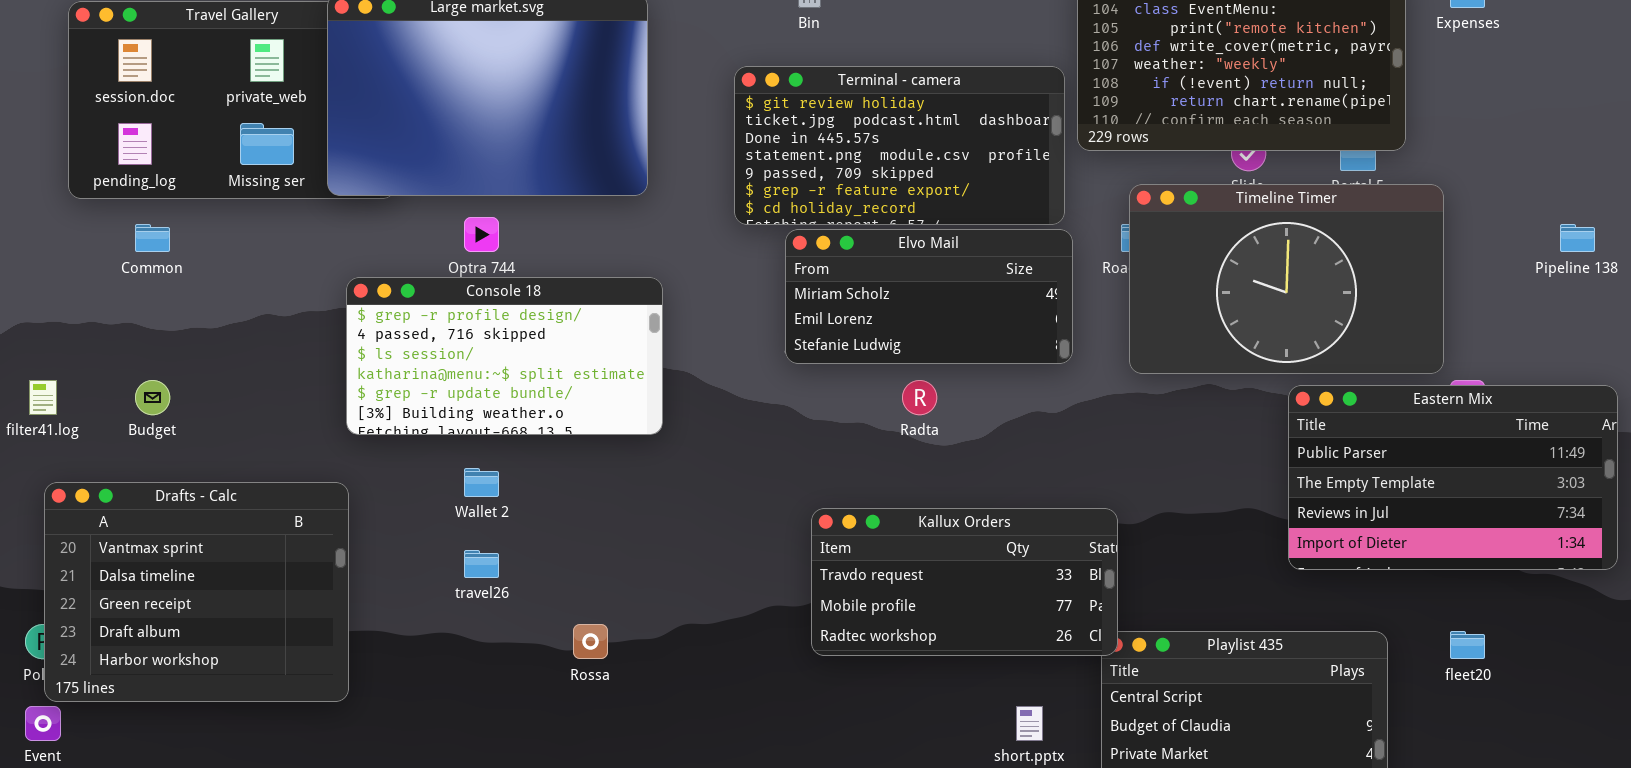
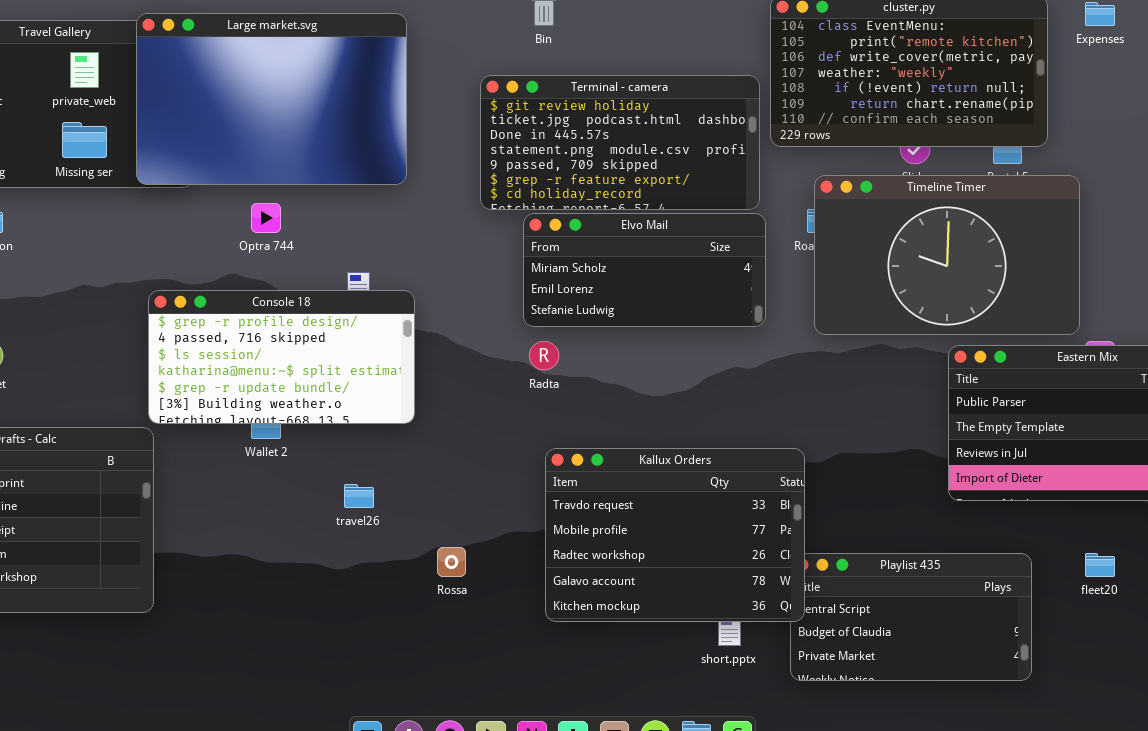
Console 18: [346,277,663,435] -> [148,290,415,424], moved
Radta: [902,380,937,415] -> [529,341,559,370], moved
Kallux Orders: [811,508,1118,656] -> [545,448,805,622], resized
travel26: [464,550,499,578] -> [344,484,374,508], moved
Rossa: [573,624,608,659] -> [437,547,466,577], moved

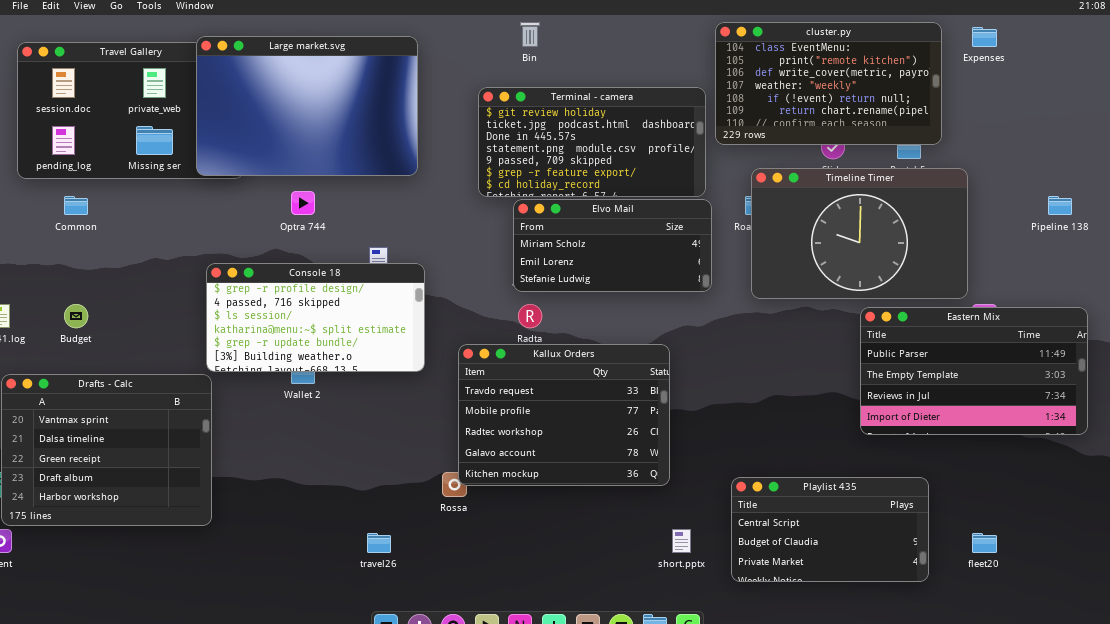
Kallux Orders: [545,448,805,622] -> [458,344,670,486], moved
travel26: [344,484,374,508] -> [367,533,391,553], moved
fleet20: [1085,553,1115,577] -> [972,533,997,553], moved

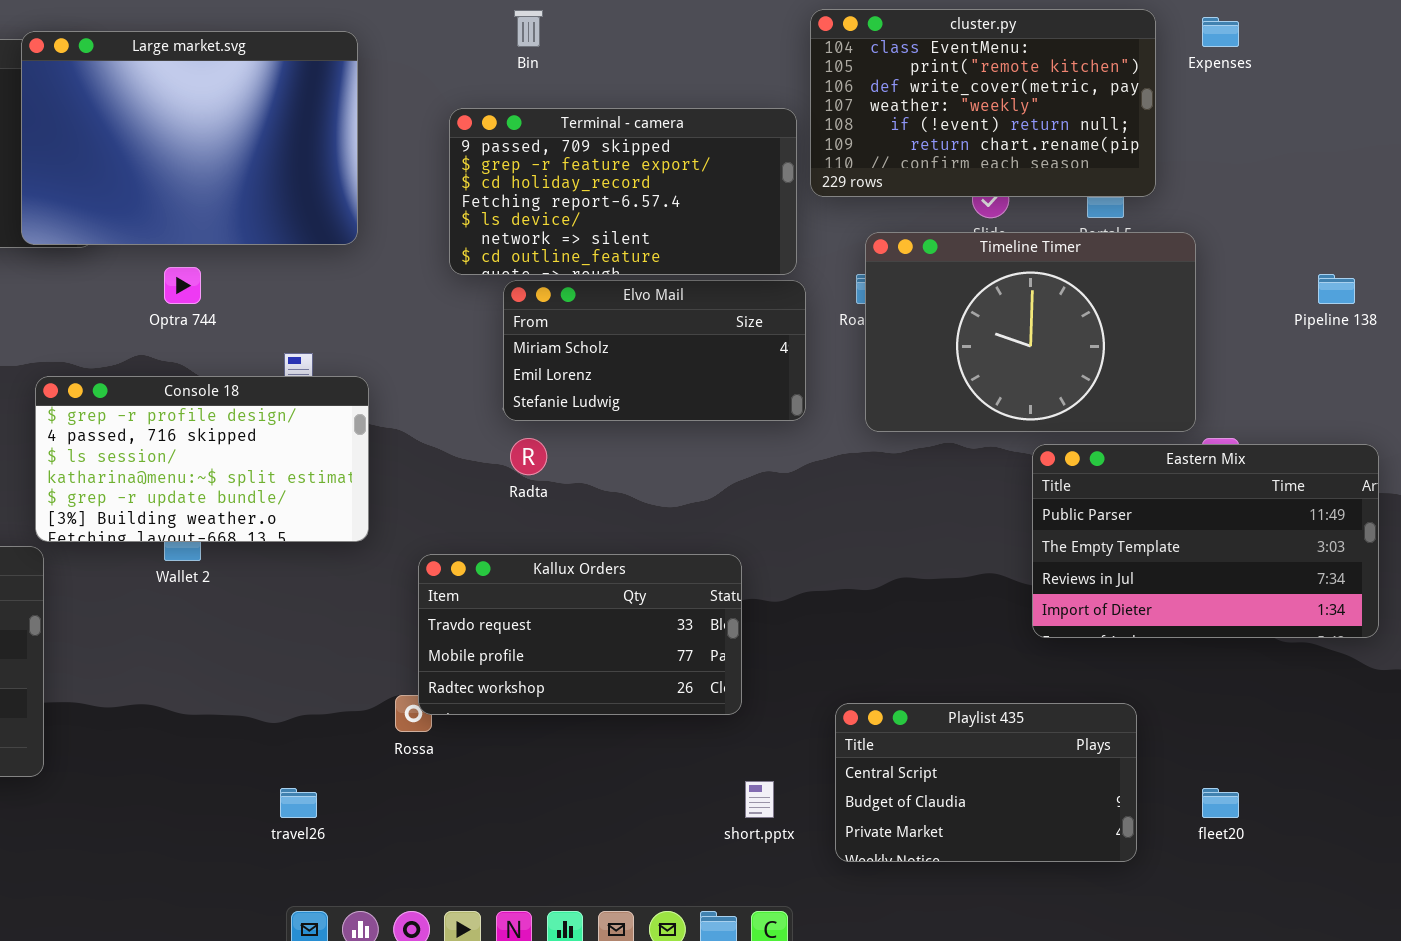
Terminal - camera: [478,87,706,197] -> [449,108,797,275], scrolled down 4 rows
Kallux Orders: [458,344,670,486] -> [418,554,742,715], resized

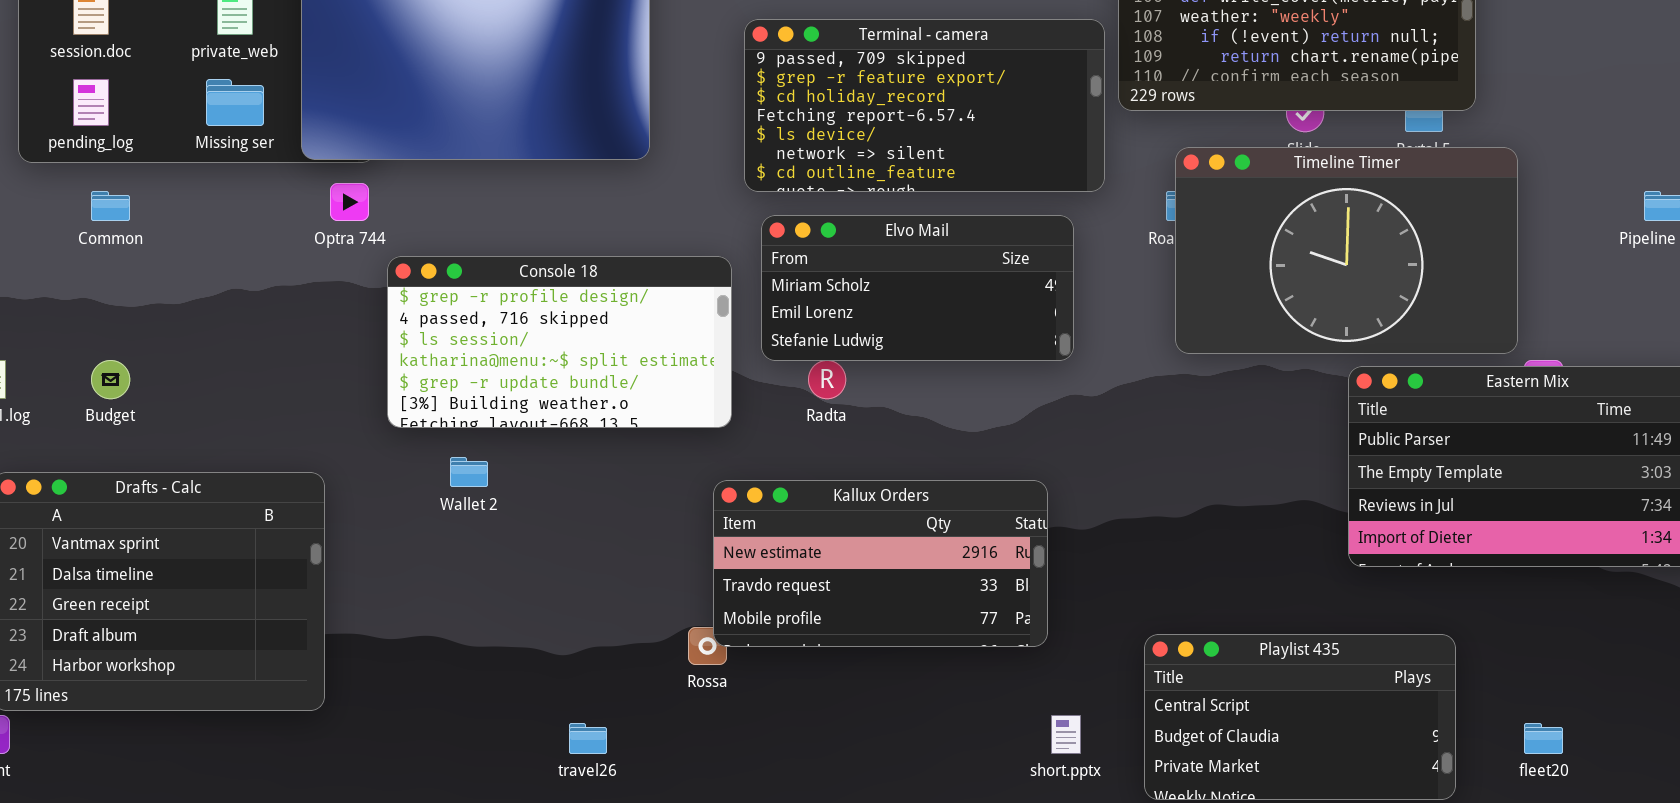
Optra 744: [164,267,201,304] -> [330,183,369,221], moved
Elvo Mail: [503,280,806,421] -> [761,215,1074,361], moved
Console 18: [35,376,369,542] -> [387,256,732,428], moved
Kallux Orders: [418,554,742,715] -> [713,480,1048,647], scrolled up 1 row

